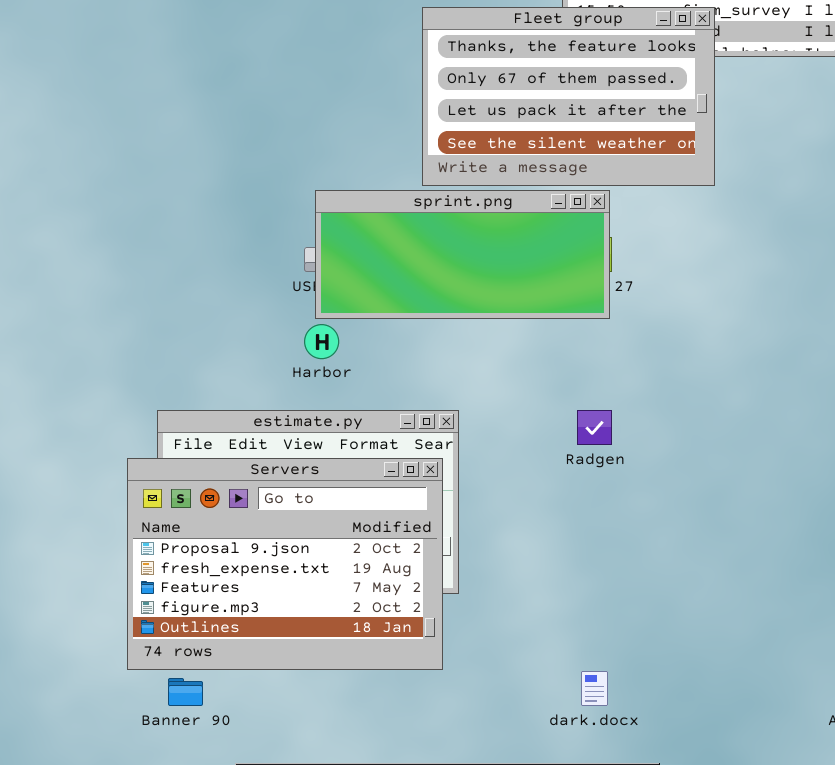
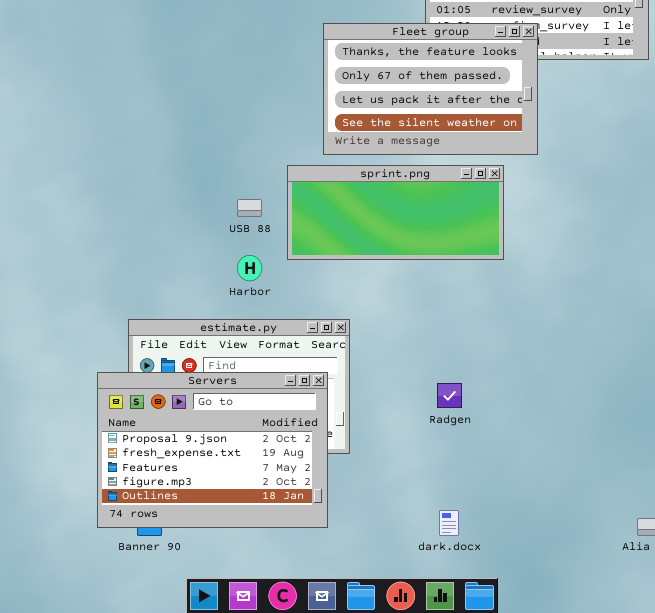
sprint.png: [315,190,610,319] -> [287,165,504,260], moved
Radgen: [577,410,612,445] -> [437,383,462,408], moved
Servers: [127,458,443,670] -> [97,372,328,528], moved

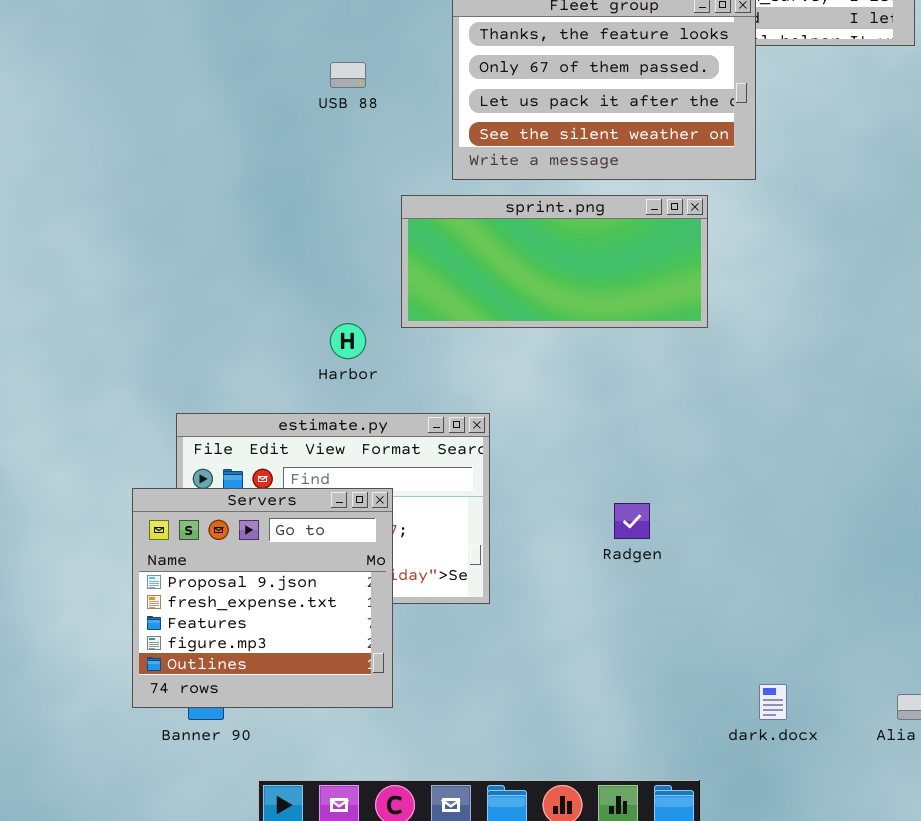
USB 88: [237,199,262,217] -> [330,62,366,88], moved
Servers: [97,372,328,528] -> [132,488,393,708], resized
dark.docx: [439,510,459,536] -> [759,684,787,720], moved

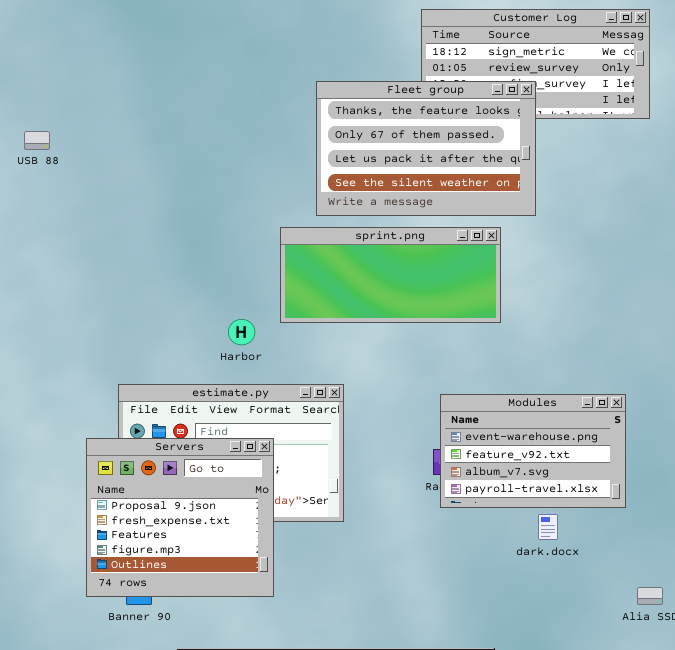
USB 88: [330,62,366,88] -> [24,131,50,150], moved
Modules: none -> [440,394,626,508], opened
dark.docx: [759,684,787,720] -> [538,514,558,540], moved

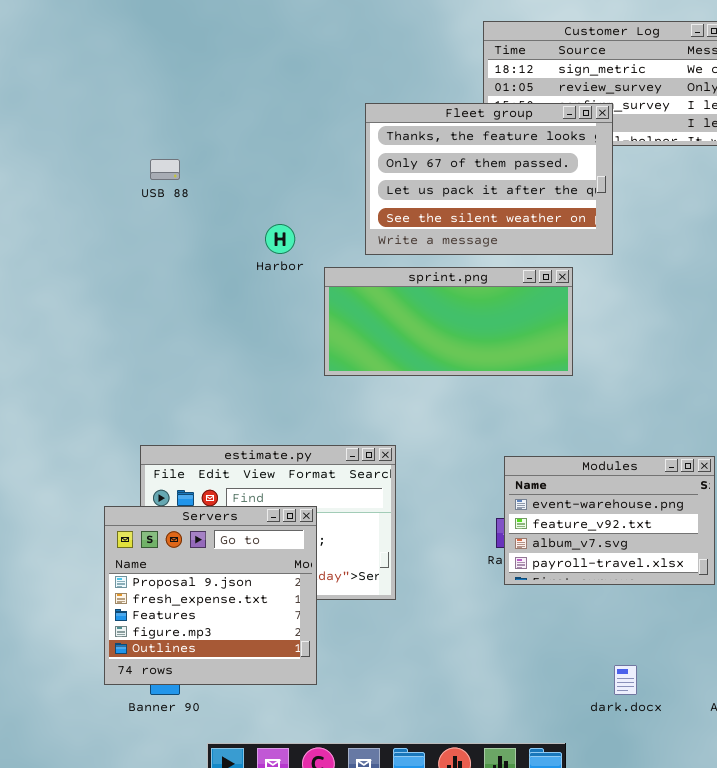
USB 88: [24,131,50,150] -> [150,159,180,180], moved
Harbor: [228,319,255,345] -> [265,224,295,254], moved
dark.docx: [538,514,558,540] -> [614,665,637,695], moved

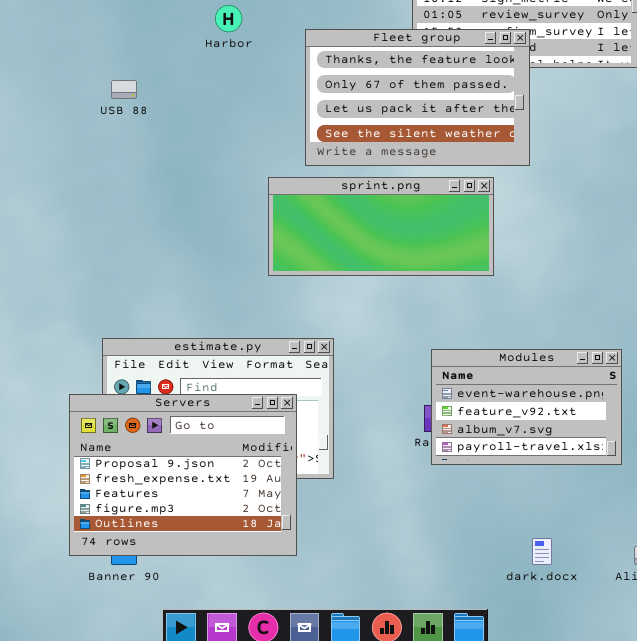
Harbor: [265,224,295,254] -> [215,5,242,32], moved
Servers: [104,506,317,685] -> [69,394,297,556], resized

